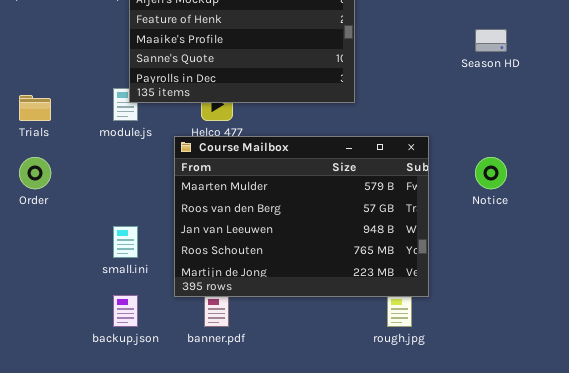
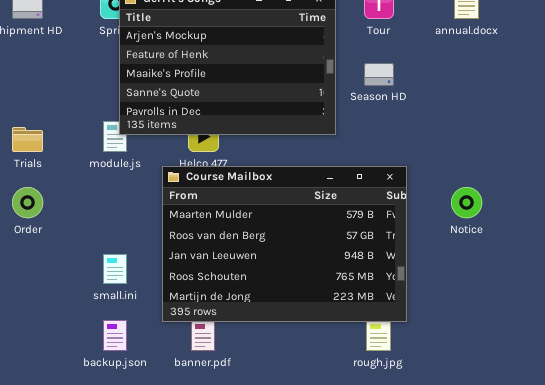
Season HD: [475,29,507,52] -> [364,63,394,86], moved

